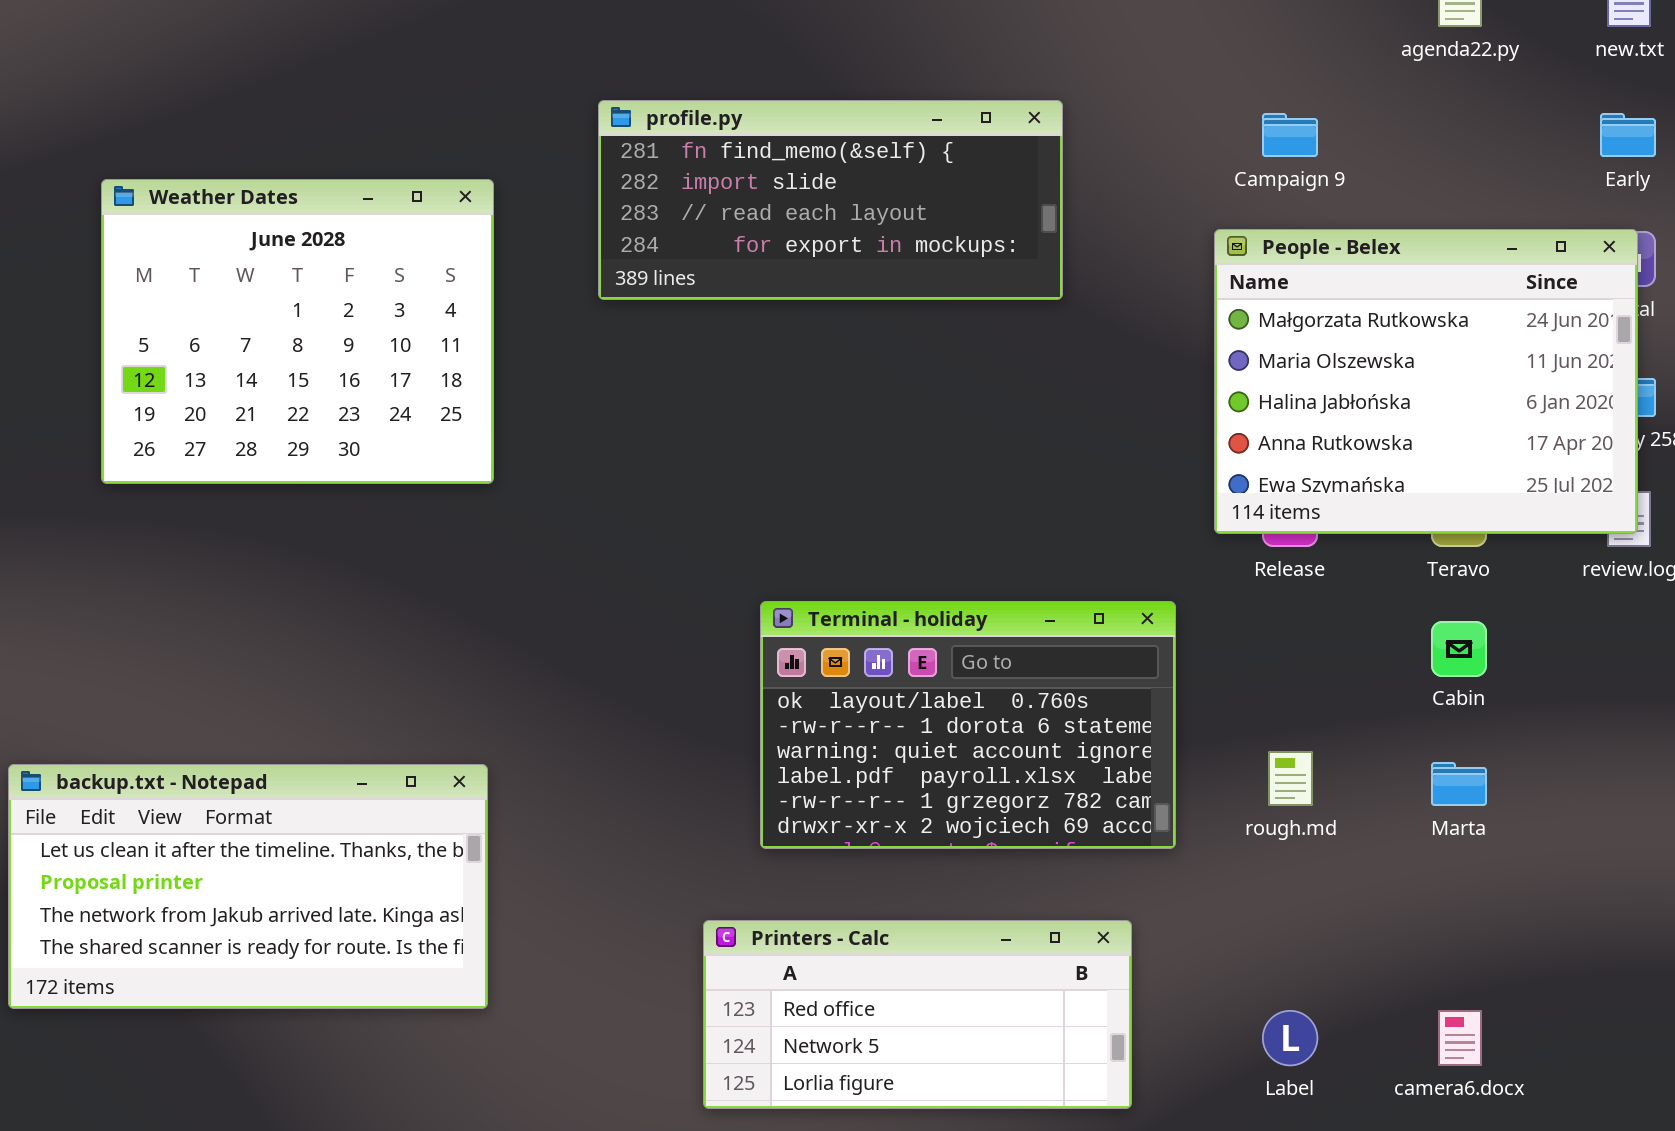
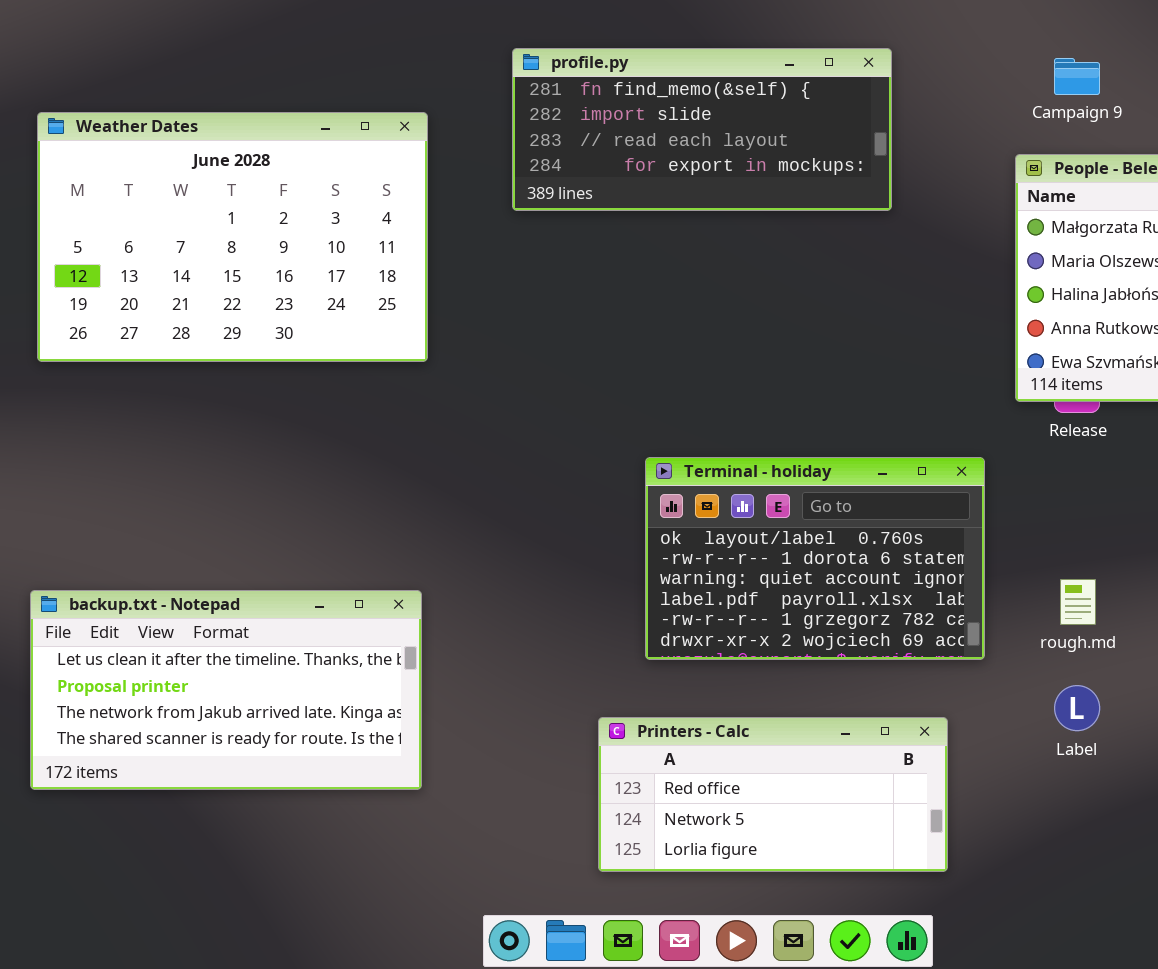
Weather Dates: [101,179,494,484] -> [37,112,428,362], resized
Label: [1262,1010,1318,1066] -> [1054,685,1100,731], moved

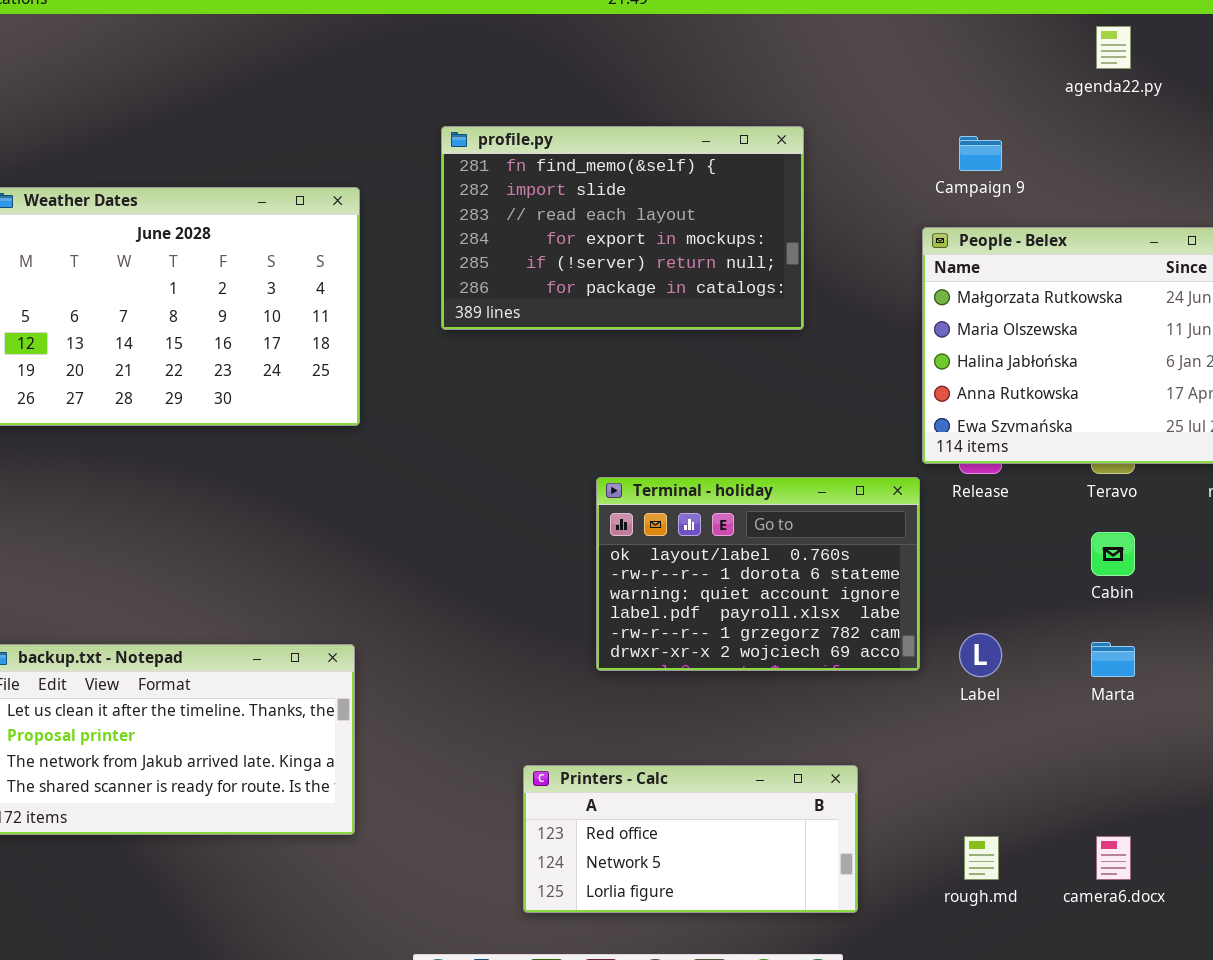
profile.py: [512,48,892,211] -> [441,126,804,330], resized
Terminal - holiday: [645,457,985,660] -> [596,477,920,671], moved
rough.md: [1060,579,1096,625] -> [964,836,999,880], moved
Label: [1054,685,1100,731] -> [959,633,1002,677], moved

